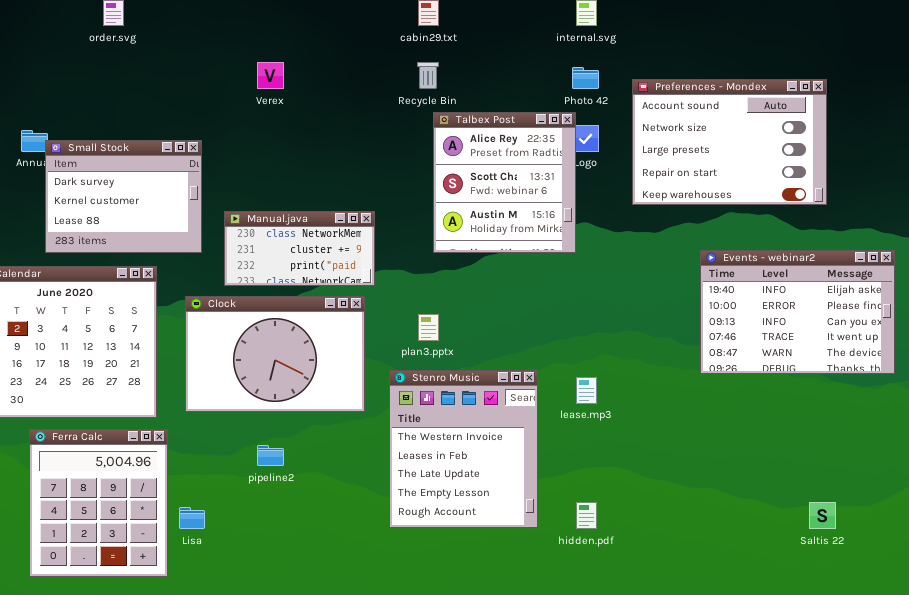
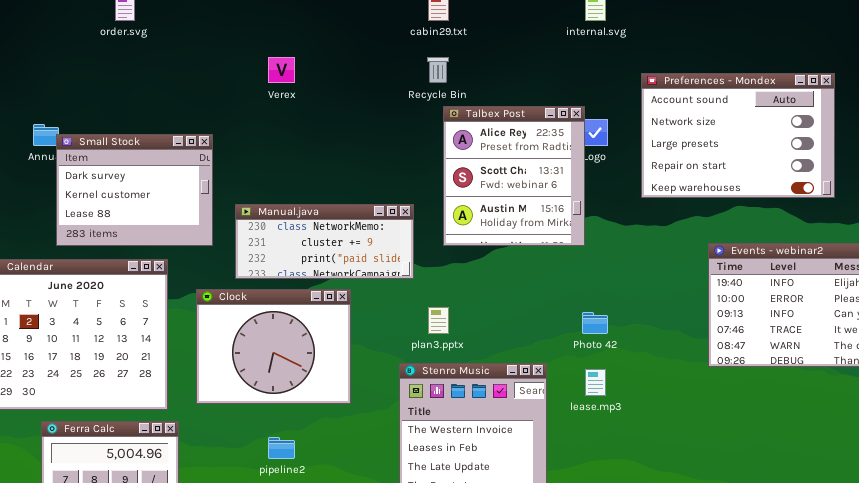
Photo 42: [572,67,599,89] -> [582,312,608,334], moved
Manual.java: [224,211,375,286] -> [235,204,414,279], resized
Clock: [185,296,365,412] -> [196,289,351,404], resized

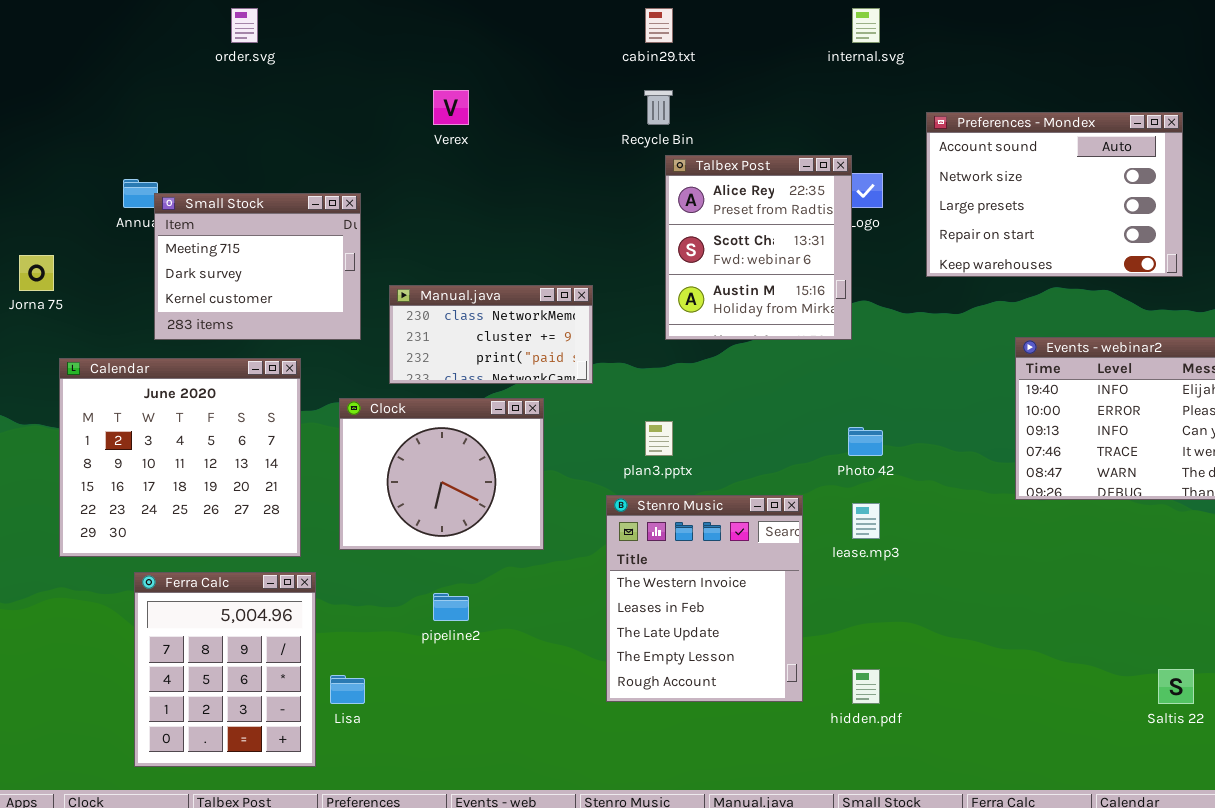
Small Stock: [56,134,213,246] -> [154,193,361,340], scrolled up 1 row
Manual.java: [235,204,414,279] -> [389,285,593,384], resized

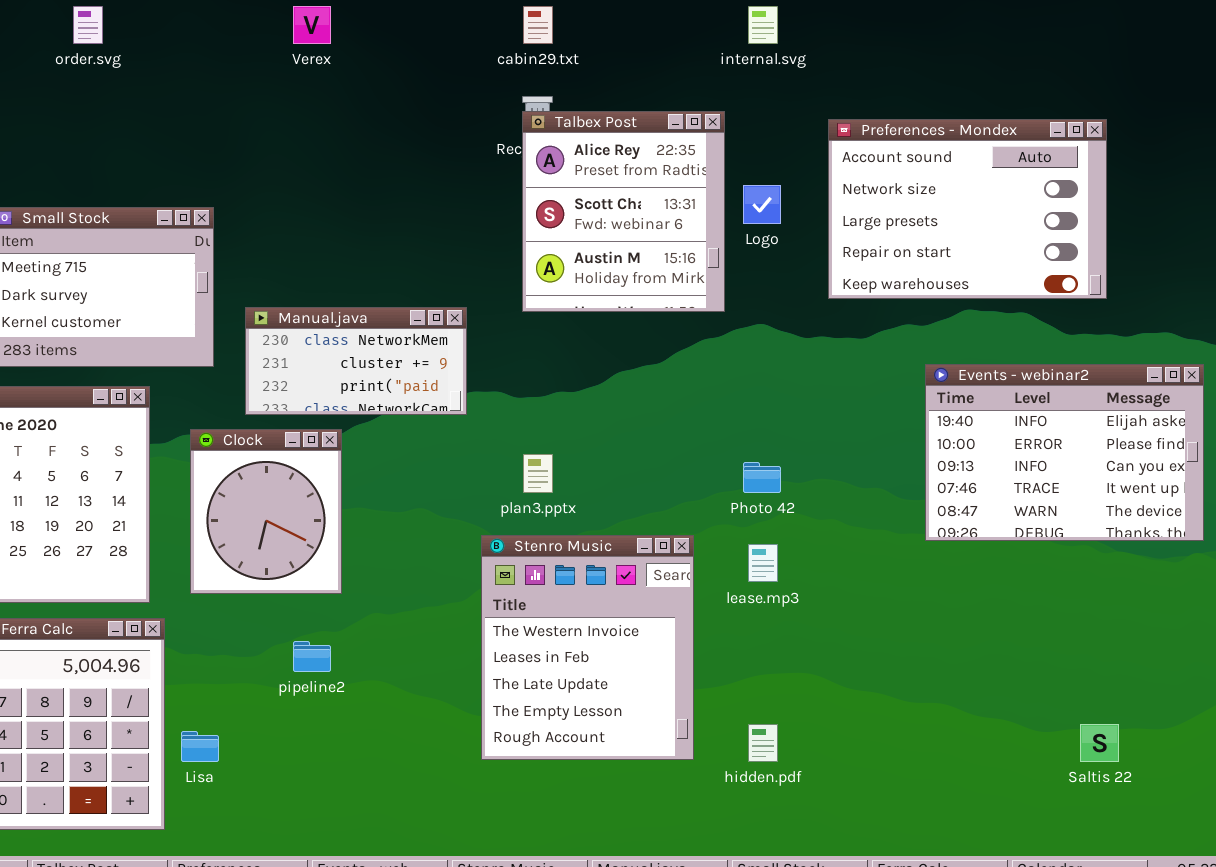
Verex: [433,90,469,125] -> [293,6,331,44], moved
Talbex Post: [665,155,852,340] -> [522,111,725,312], moved
Clock: [339,398,544,550] -> [190,429,342,594], resized

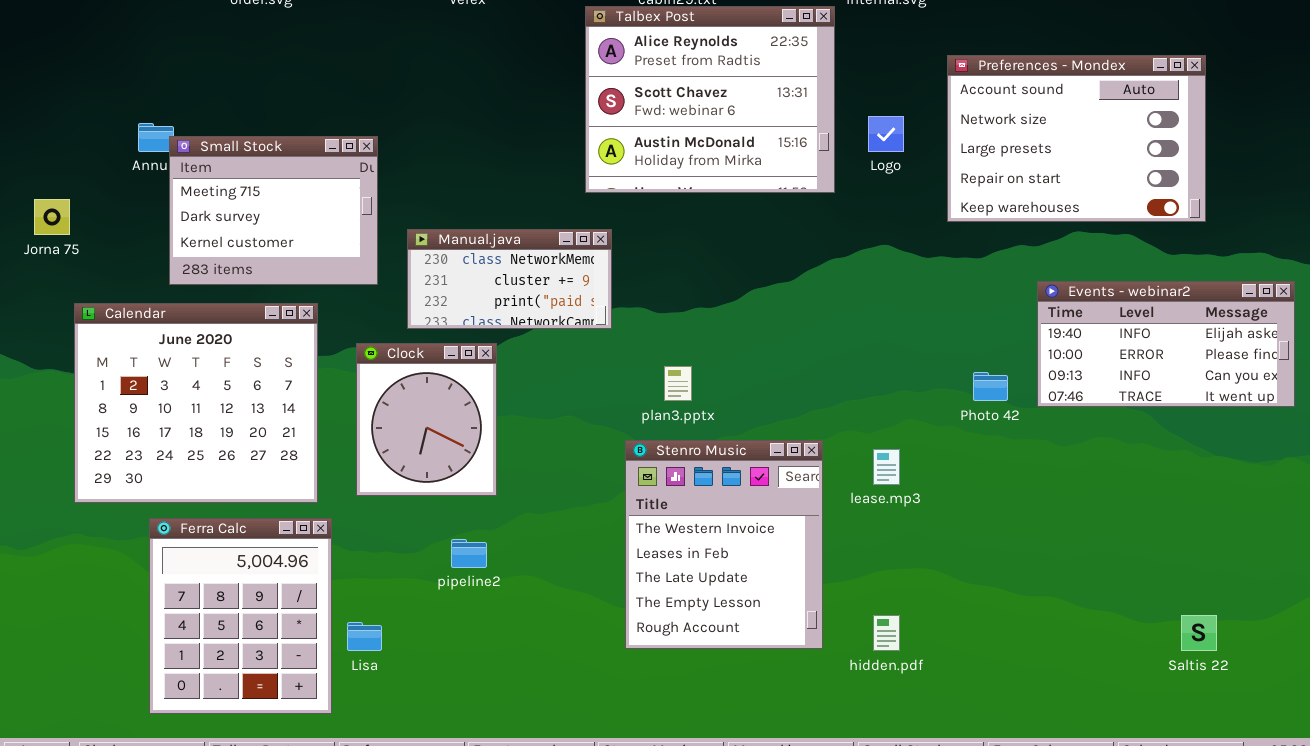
Talbex Post: [522,111,725,312] -> [585,6,835,193], moved, resized
Events - webinar2: [925,364,1204,541] -> [1037,281,1295,407], resized
Photo 42: [743,462,781,493] -> [973,372,1008,401], moved

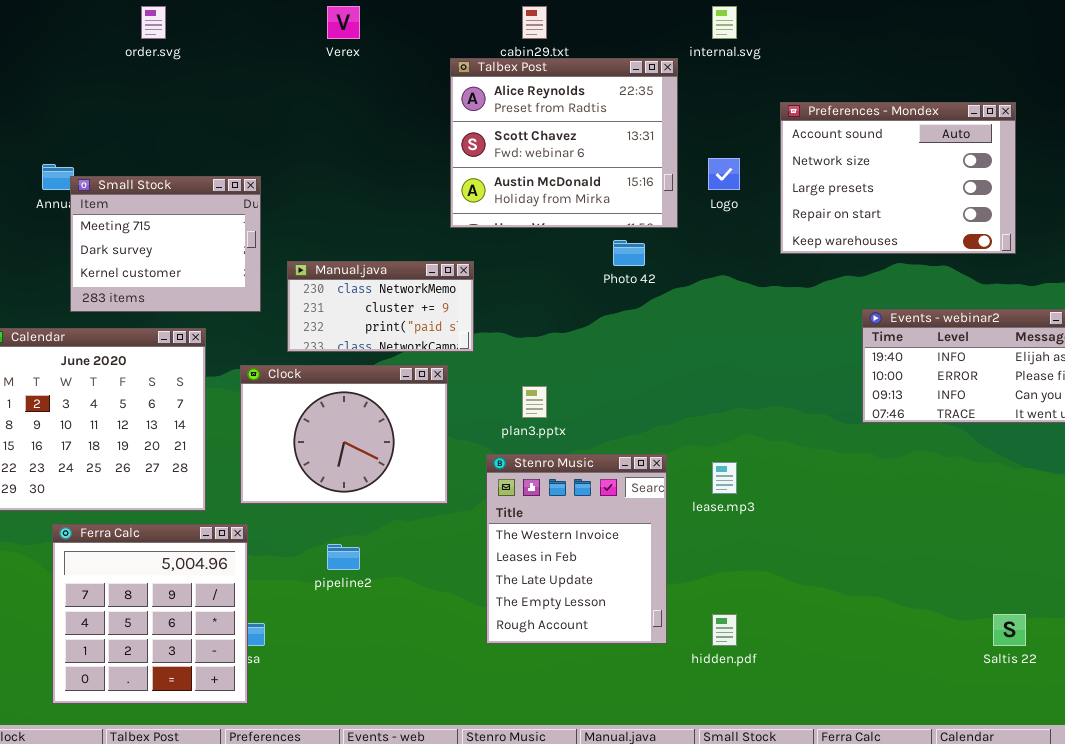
Clock: [356,343,497,496] -> [240,365,448,504], resized
Photo 42: [973,372,1008,401] -> [613,240,645,266], moved
Ferra Calc: [149,518,332,714] -> [52,524,248,704], resized

